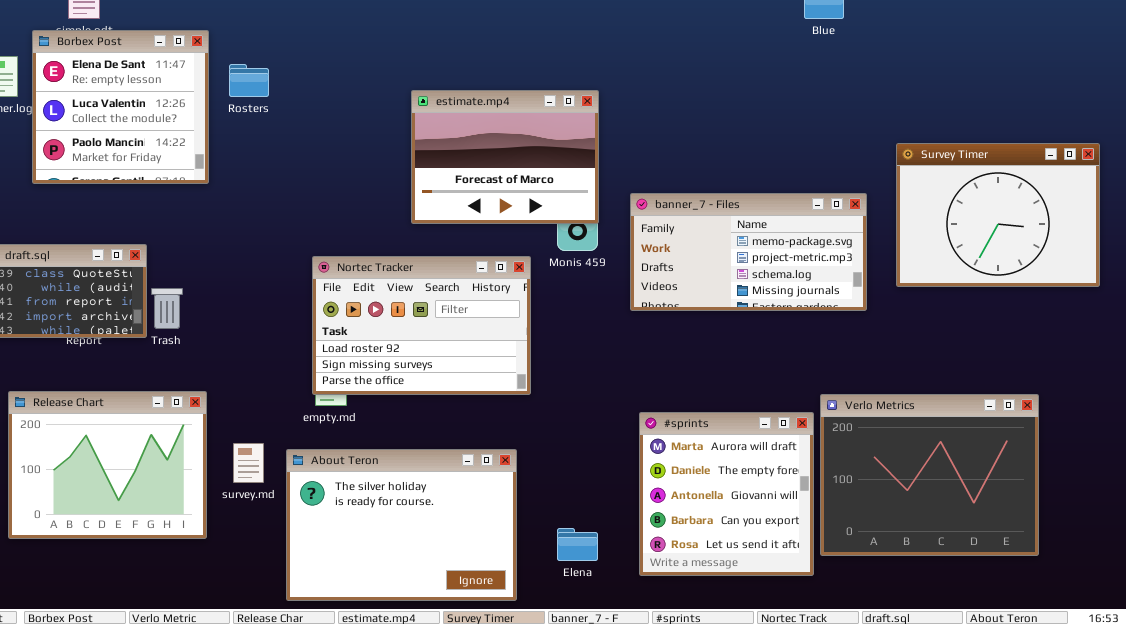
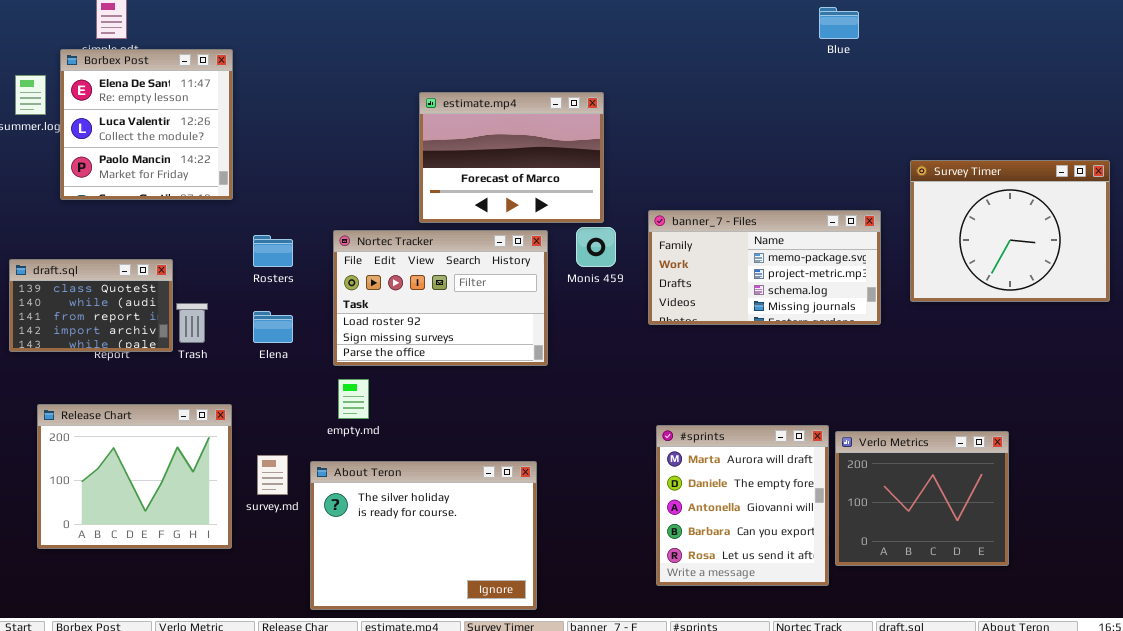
Rosters: [229,64,269,97] -> [253,235,293,267], moved
estimate.mp4: [411,90,599,224] -> [419,92,604,223], moved
Nortec Tracker: [312,256,531,395] -> [333,230,548,366], moved
Verlo Metrics: [820,394,1039,556] -> [835,431,1009,566], resized
Elena: [557,528,598,561] -> [253,311,293,343], moved

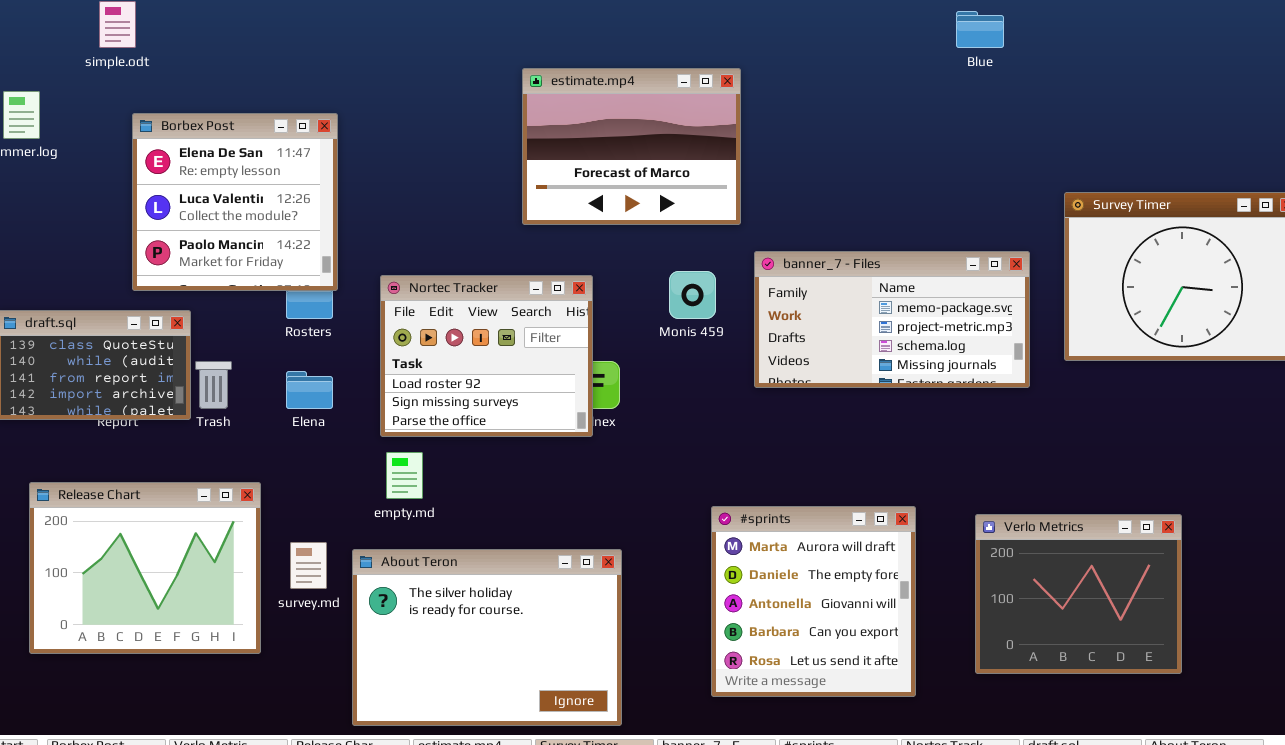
Borbex Post: [60,49,233,200] -> [132,113,338,291], moved
estimate.mp4: [419,92,604,223] -> [522,68,741,225], moved
Nortec Tracker: [333,230,548,366] -> [380,275,593,437], resized
#sprints: [656,425,829,586] -> [711,506,916,697], moved

